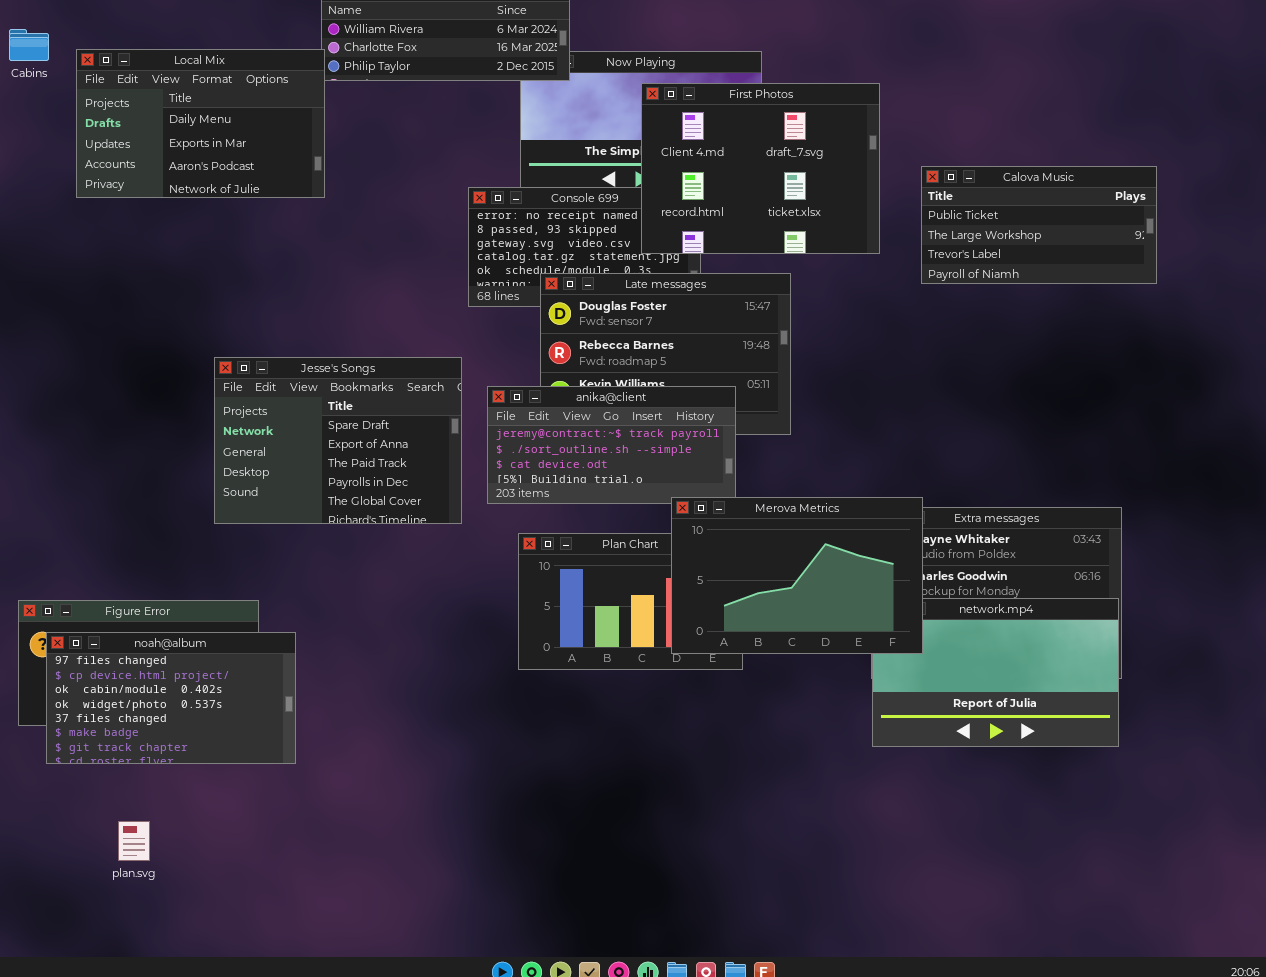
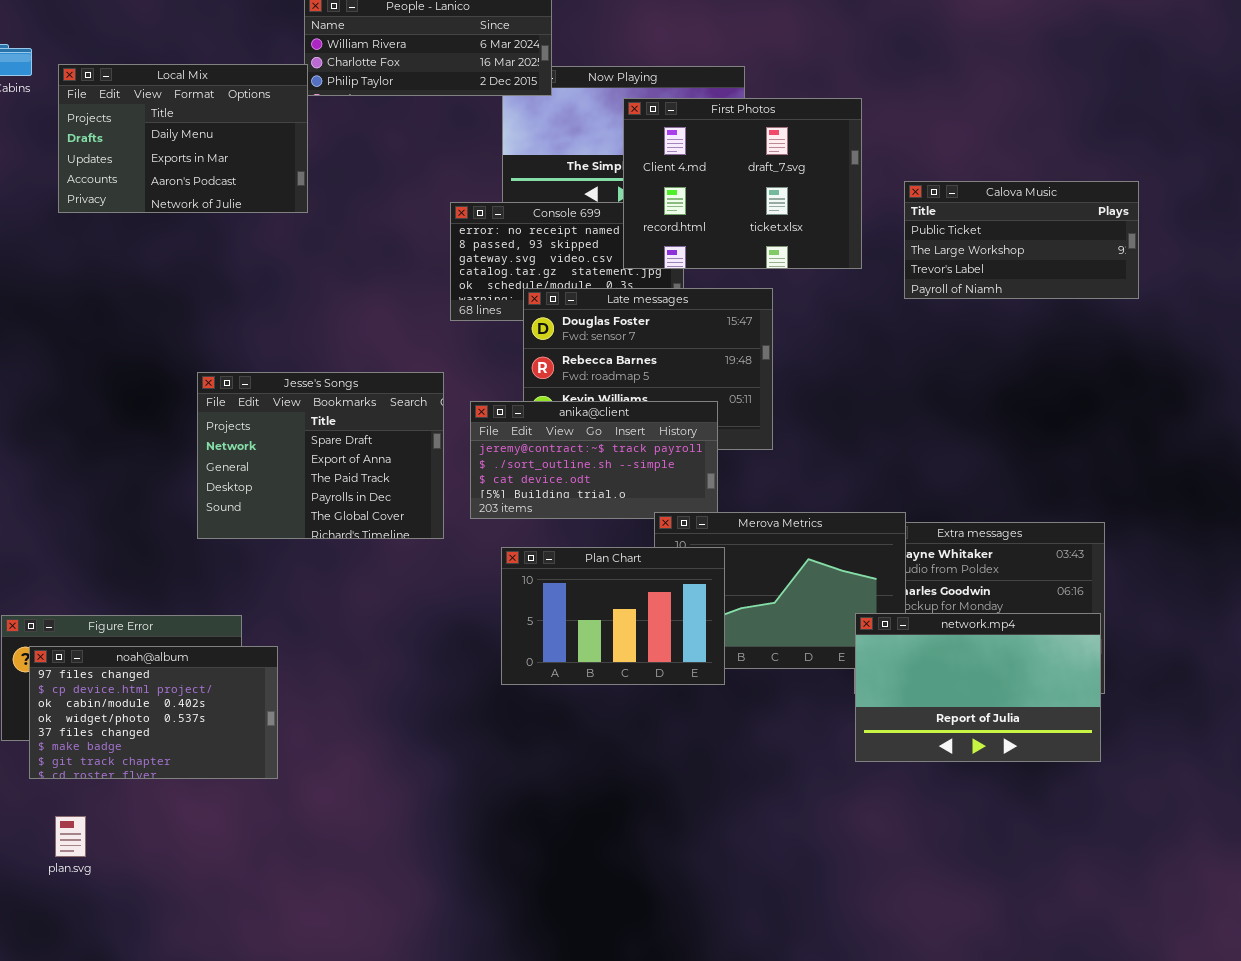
Plan Chart: [518,533,743,670] -> [501,547,725,685], raised
network.mp4: [872,598,1119,747] -> [855,613,1101,762], raised
plan.svg: [118,821,150,861] -> [55,816,86,857], moved

